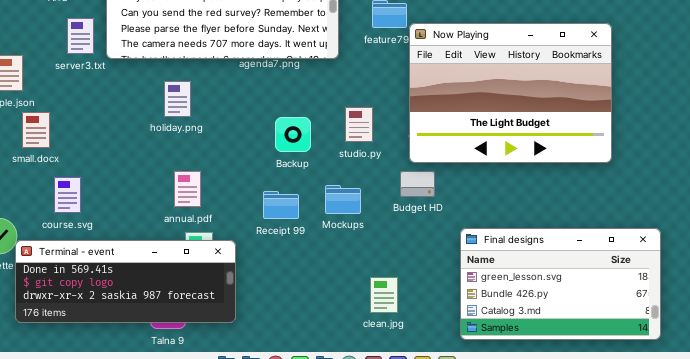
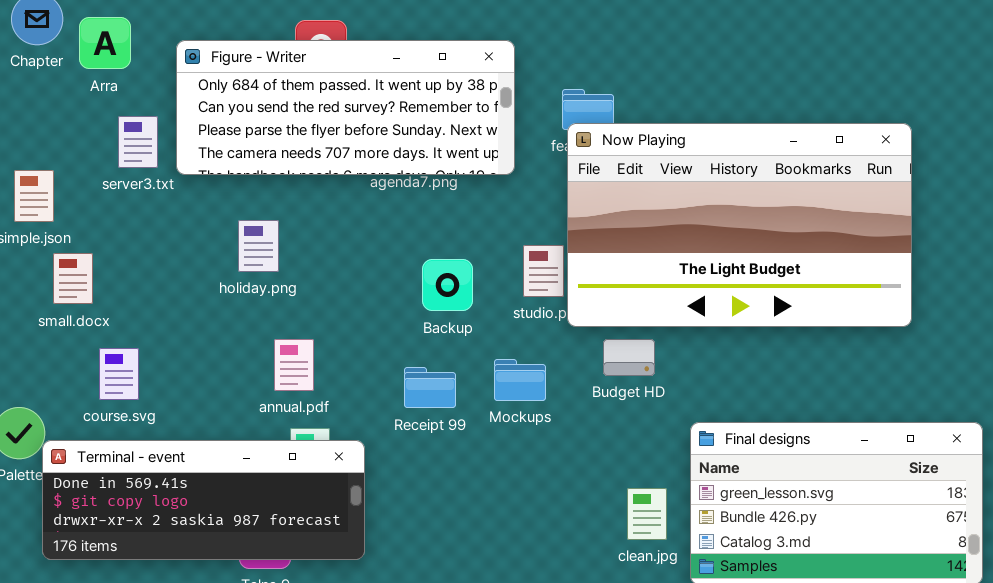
Now Playing: [409,23,612,163] -> [567,123,912,327], resized
holiday.png: [164,81,191,117] -> [238,220,279,272], moved
clean.jpg: [370,277,398,313] -> [627,488,667,540], moved

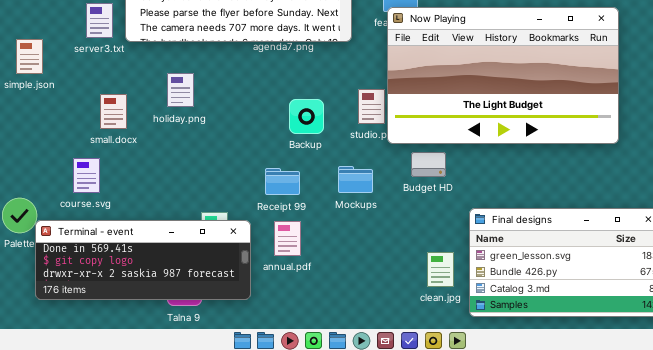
small.docx: [53,253,93,304] -> [100,94,127,129], moved
annual.pdf: [274,339,314,391] -> [274,221,301,256], moved
Receipt 99: [404,367,456,408] -> [265,168,300,195], moved

